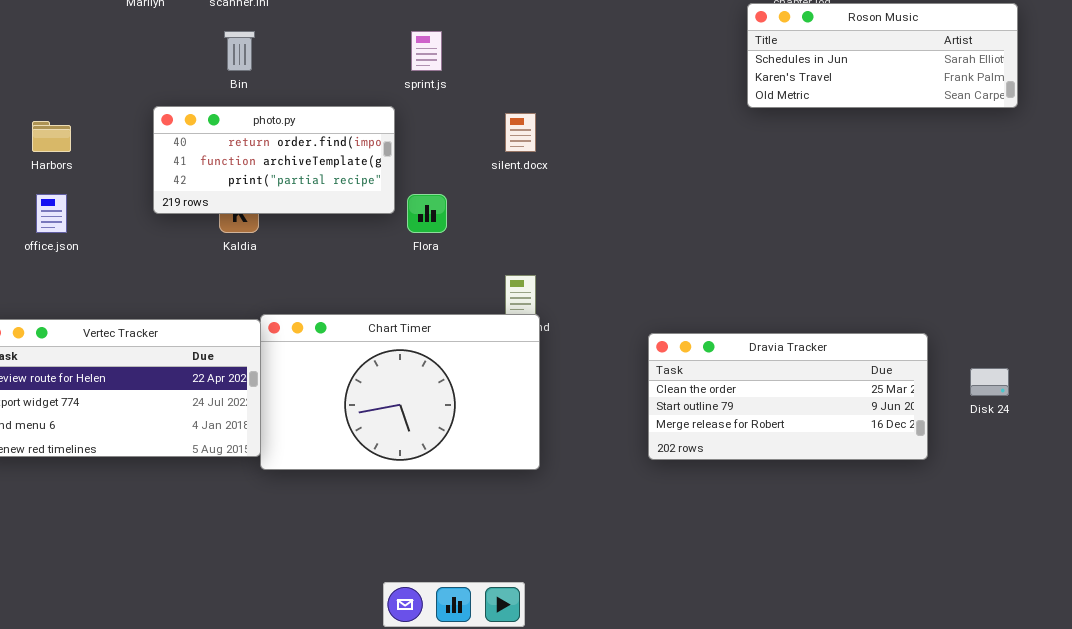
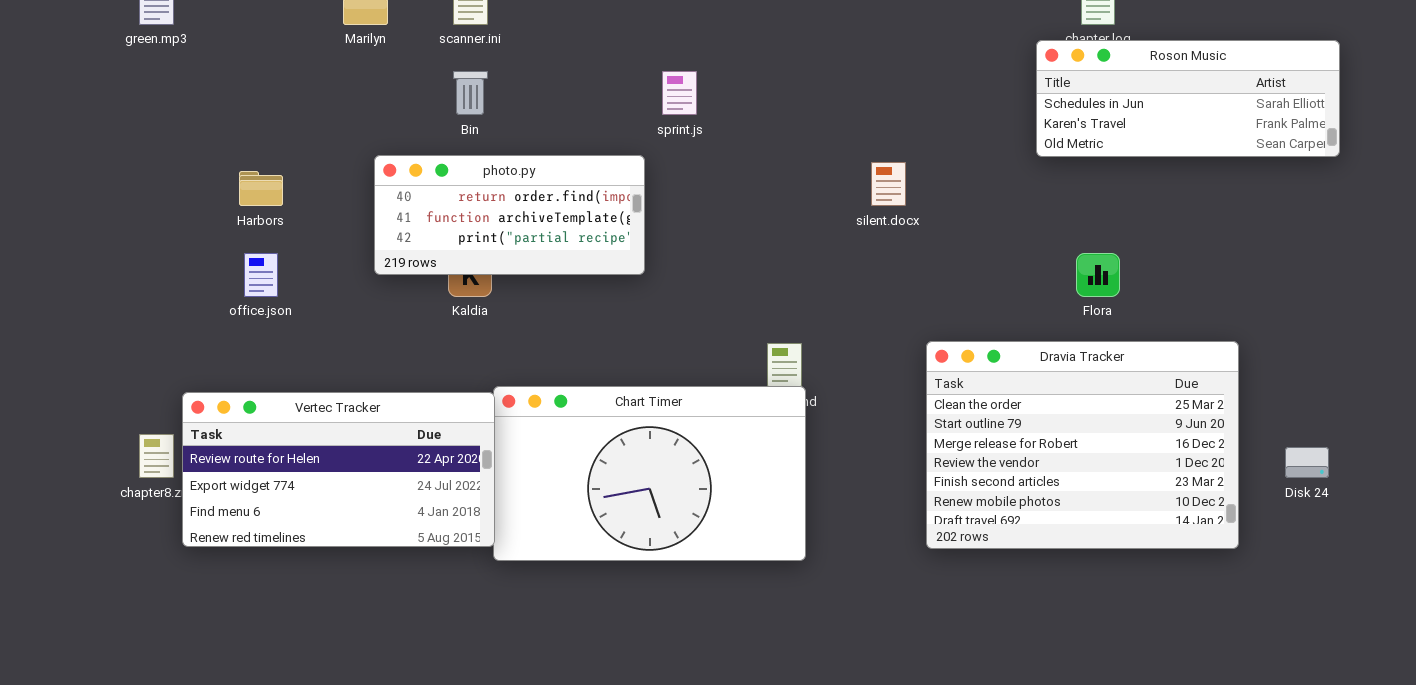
silent.docx: [505,113,536,152] -> [871,162,906,206], moved
Flora: [407,194,447,233] -> [1076,253,1120,297], moved
Dravia Tracker: [648,333,928,460] -> [926,341,1239,549], resized

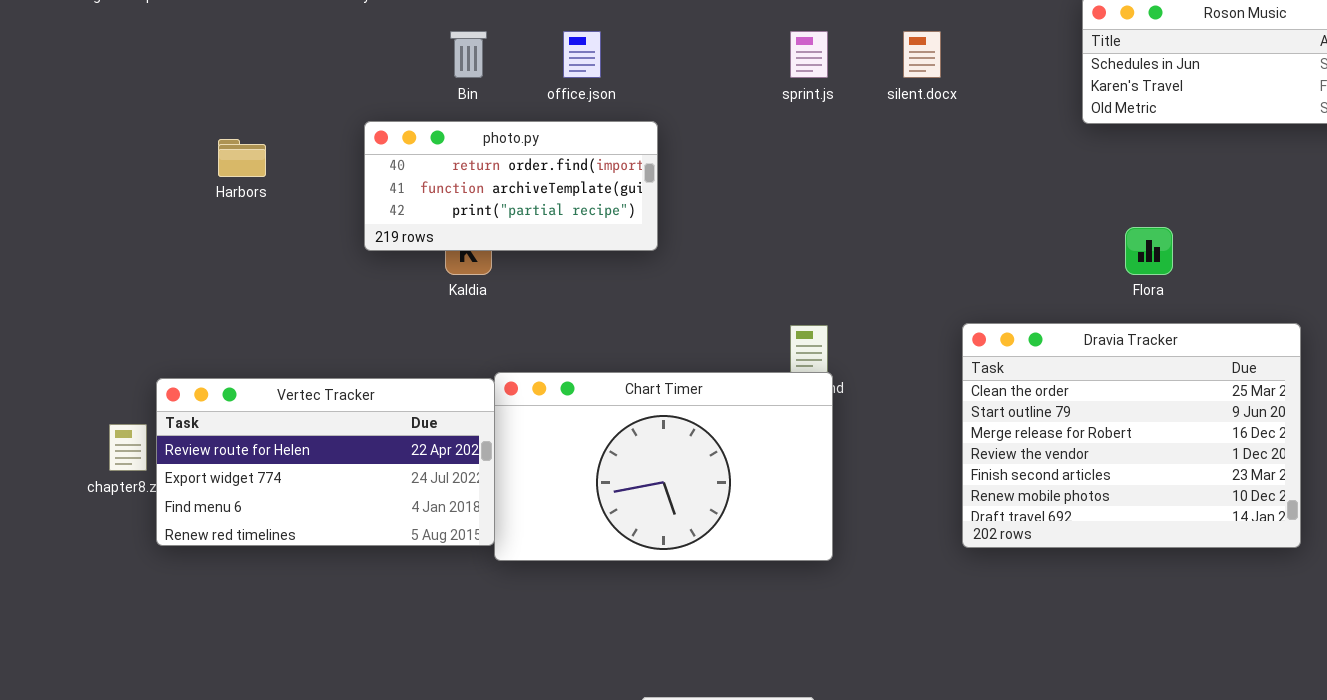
sprint.js: [662,71,697,115] -> [790,31,828,78], moved
silent.docx: [871,162,906,206] -> [903,31,941,78], moved
office.json: [244,253,278,297] -> [563,31,601,78], moved

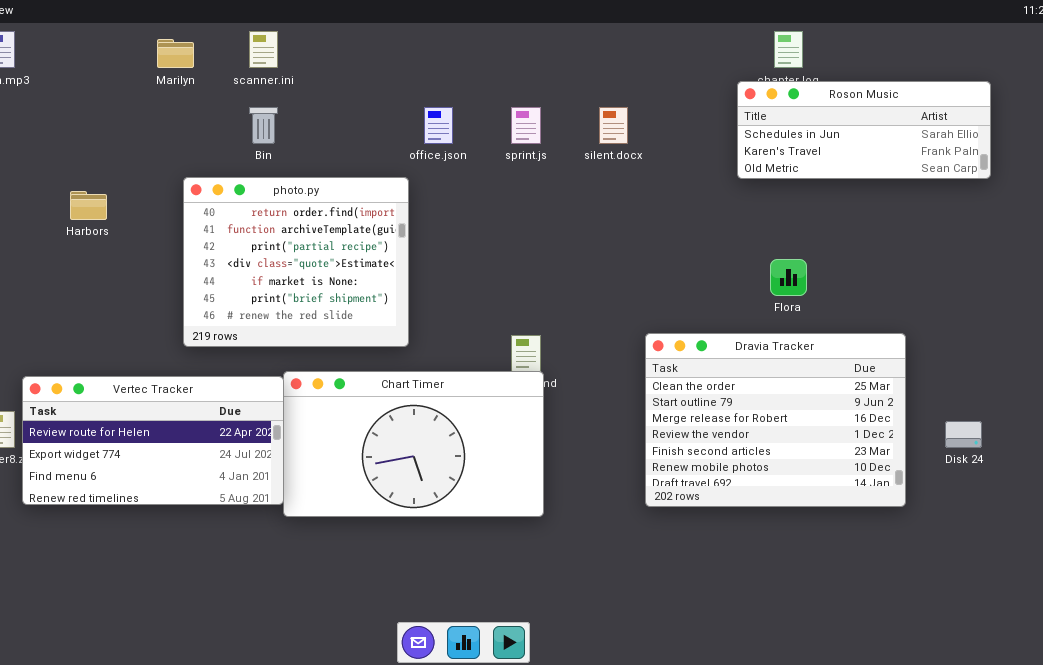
office.json: [563,31,601,78] -> [424,107,453,144], moved
photo.py: [364,121,658,251] -> [183,177,409,347], resized

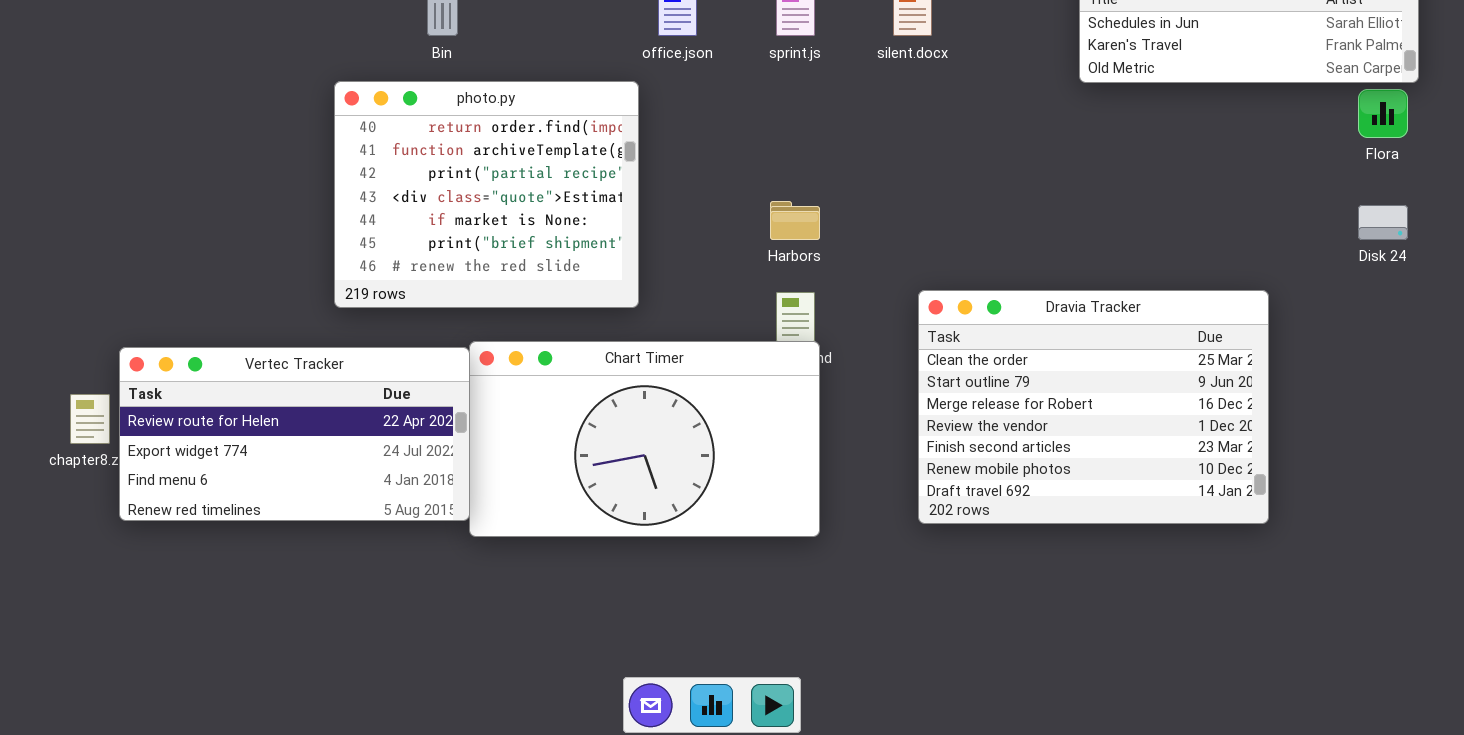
Harbors: [70,191,107,220] -> [770,201,820,240], moved
Flora: [770,259,807,296] -> [1358,89,1408,138], moved
Dravia Tracker: [645,333,906,507] -> [918,290,1269,524], moved
Disk 24: [945,421,982,448] -> [1358,205,1408,240], moved

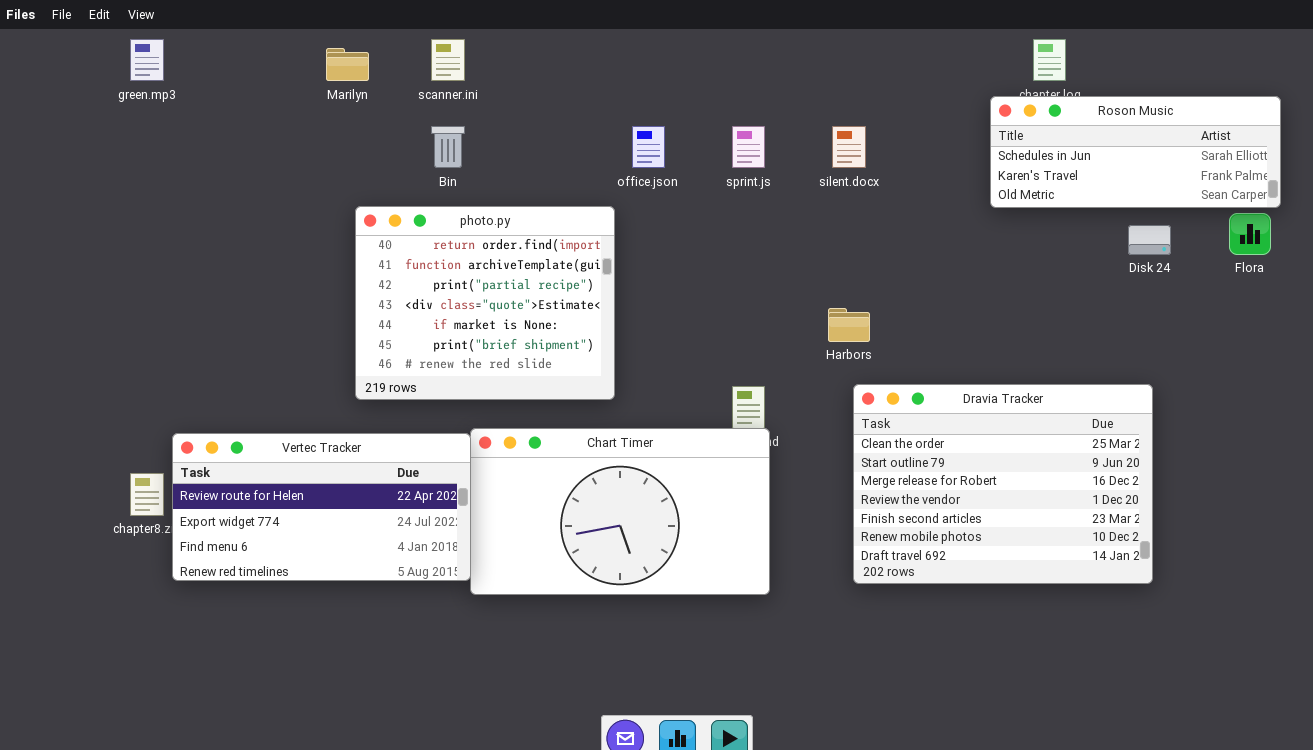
Harbors: [770,201,820,240] -> [828,308,870,342], moved
Disk 24: [1358,205,1408,240] -> [1128,225,1171,255], moved

